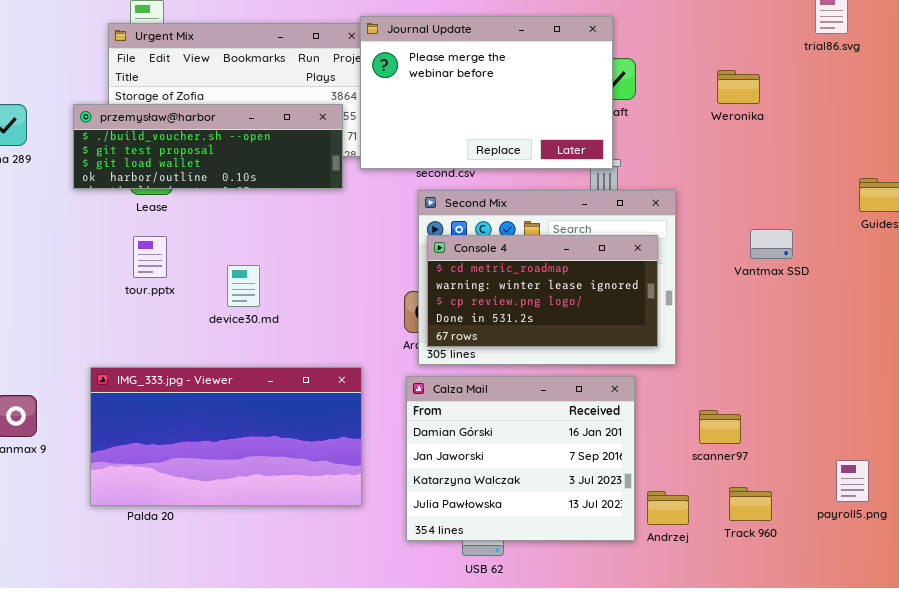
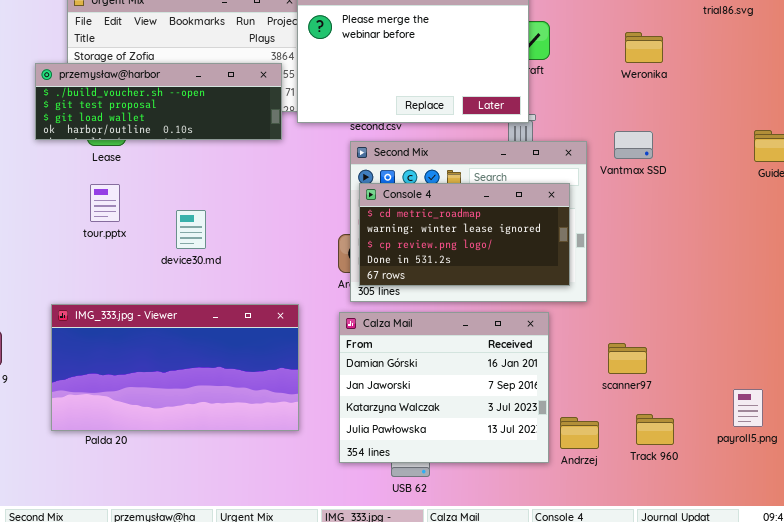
Vantmax SSD: [750,229,793,259] -> [614,131,653,159], moved

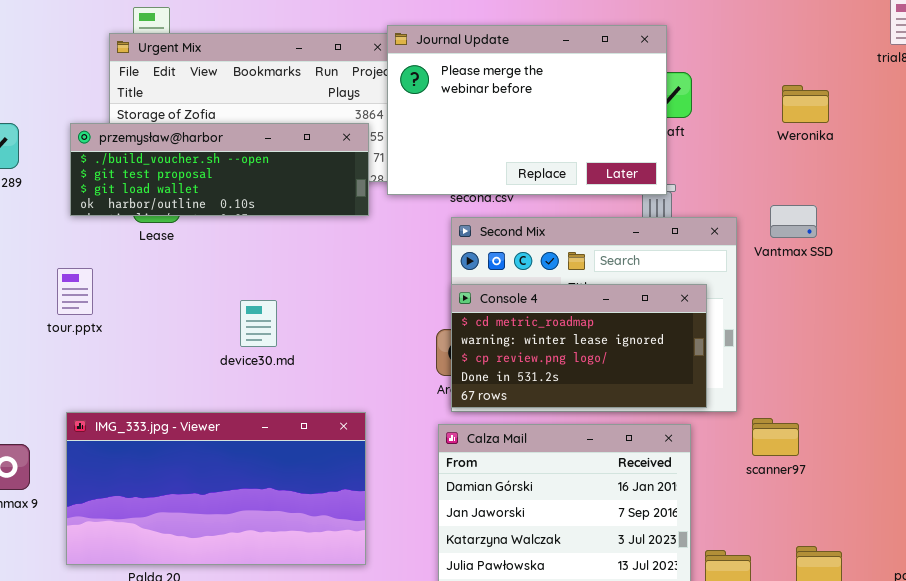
Console 4: [359,183,570,286] -> [451,284,707,408], moved
tour.pptx: [90,184,120,222] -> [57,268,93,315], moved
IMG_333.jpg - Viewer: [51,304,299,431] -> [66,412,366,565], moved
scanner97: [608,343,647,374] -> [752,418,799,456], moved

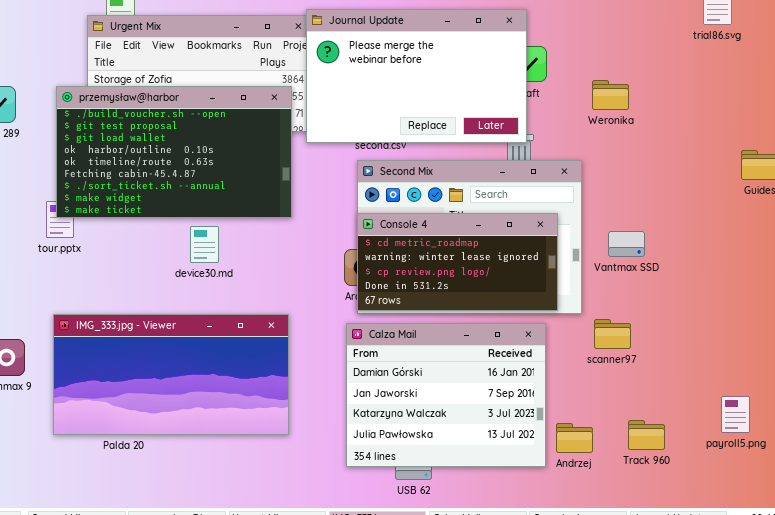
Weronika: [782,85,829,123] -> [592,80,629,110], moved
przemysław@harbor: [70,123,369,216] -> [56,86,292,218], resized
Vantmax SSD: [770,205,817,238] -> [608,231,645,257], moved

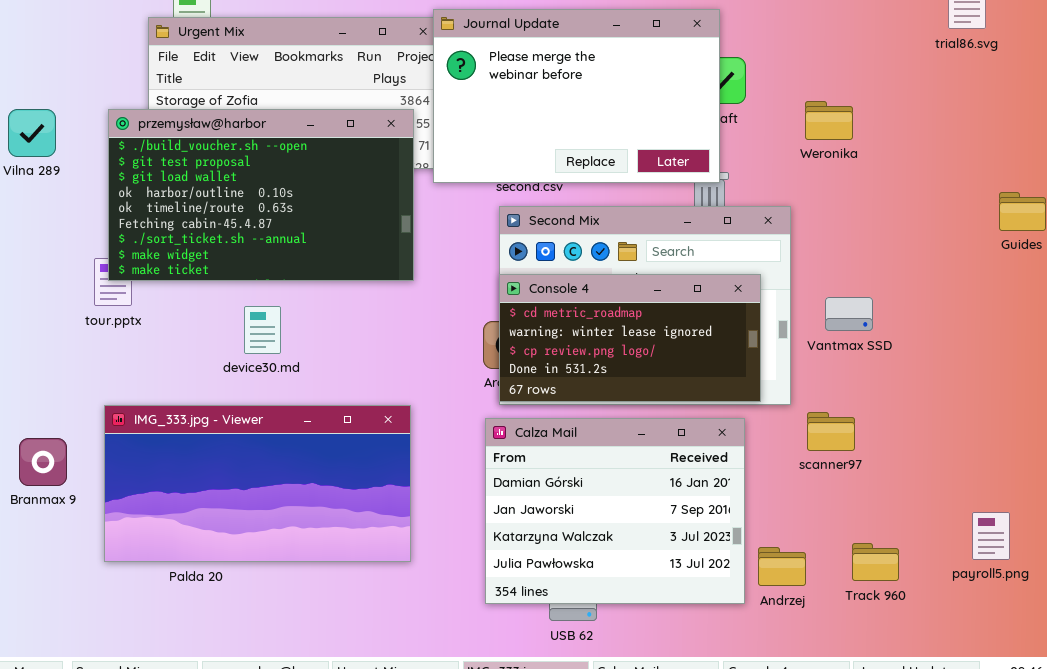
device30.md: [190,226,219,263] -> [244,306,281,354], moved

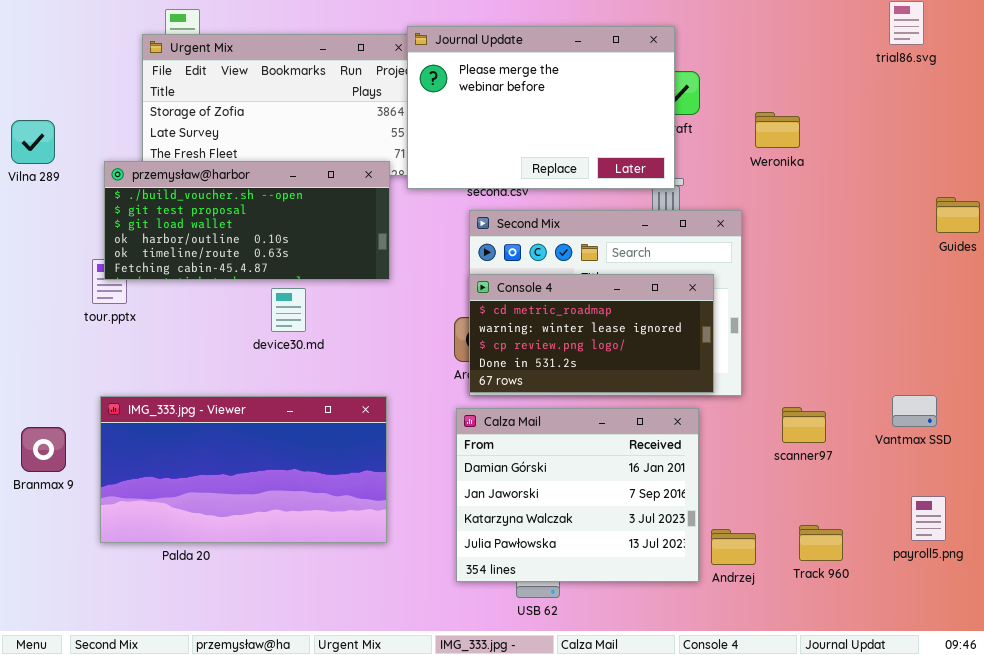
przemysław@harbor: [108,109,414,281] -> [104,161,390,280], resized
Vantmax SSD: [825,297,873,331] -> [892,395,937,427], moved
device30.md: [244,306,281,354] -> [271,288,306,332], moved
scanner97: [807,412,855,451] -> [782,407,826,443], moved

